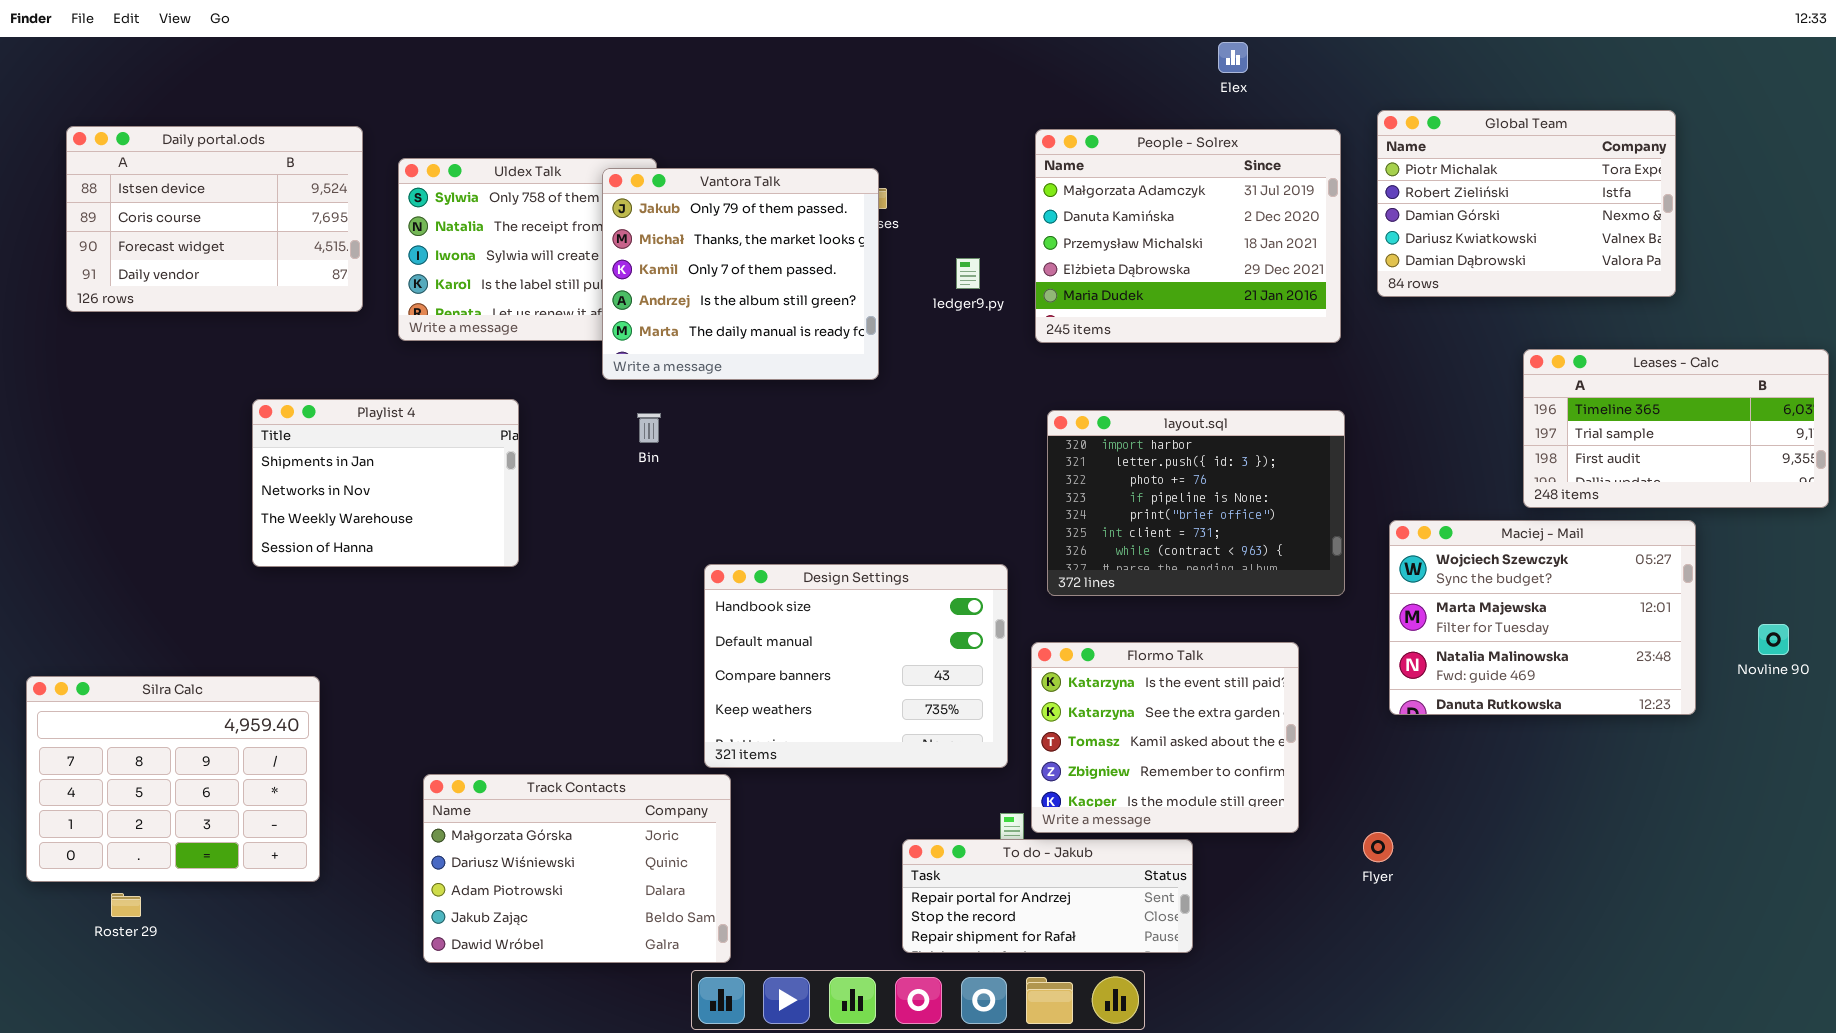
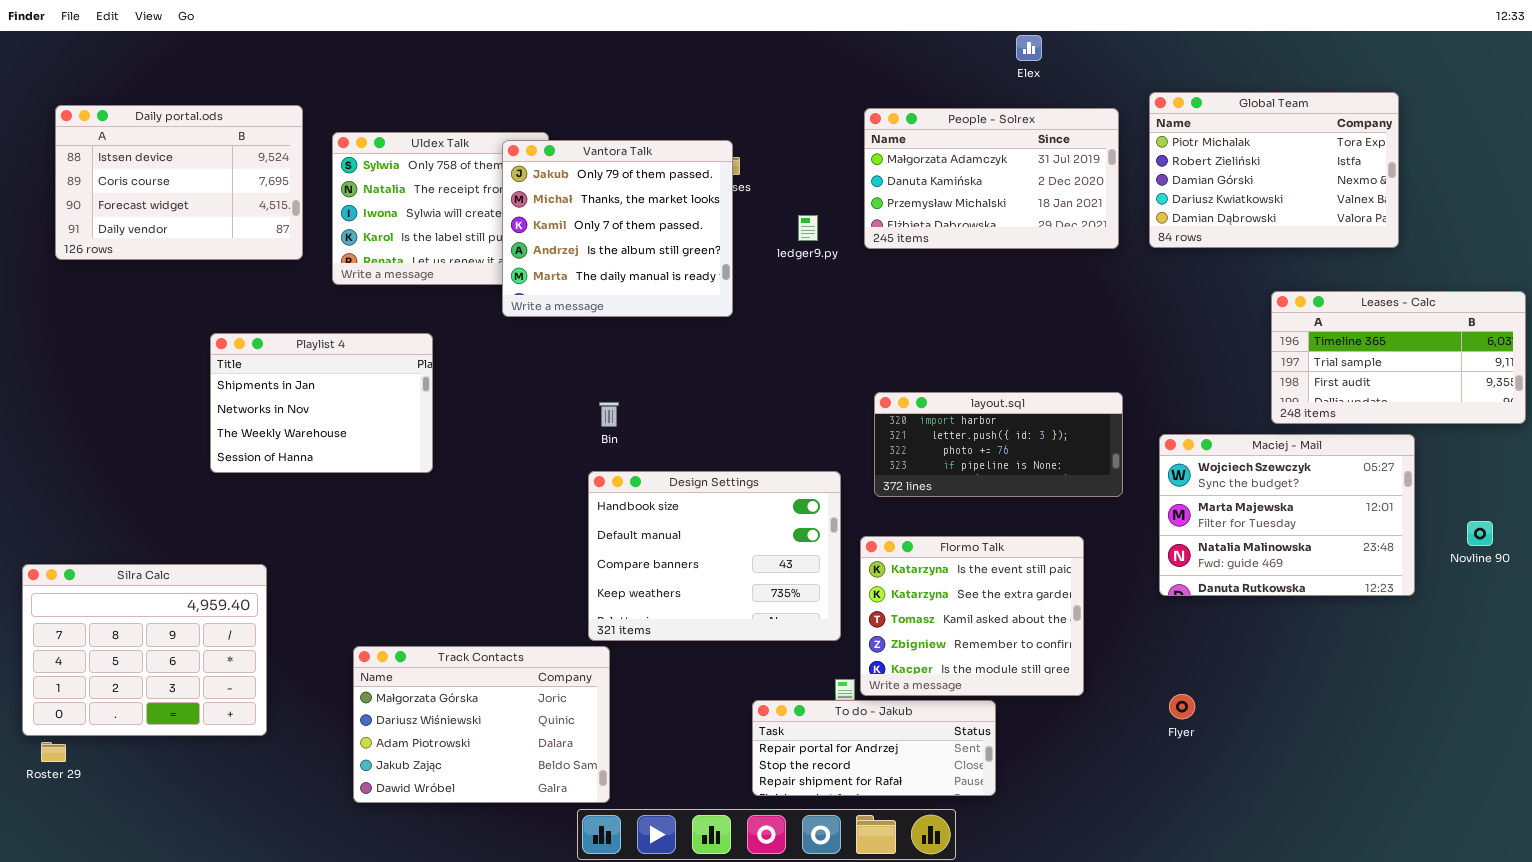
People - Solrex: [1035,129,1341,343] -> [864,108,1119,249], resized
layout.sql: [1047,410,1345,596] -> [874,392,1123,497], resized
Bin: [637,413,661,443] -> [599,402,619,427], moved
Flyer: [1363,832,1393,862] -> [1169,694,1195,719], moved
Roster 29: [111,893,141,917] -> [41,742,66,762], moved

